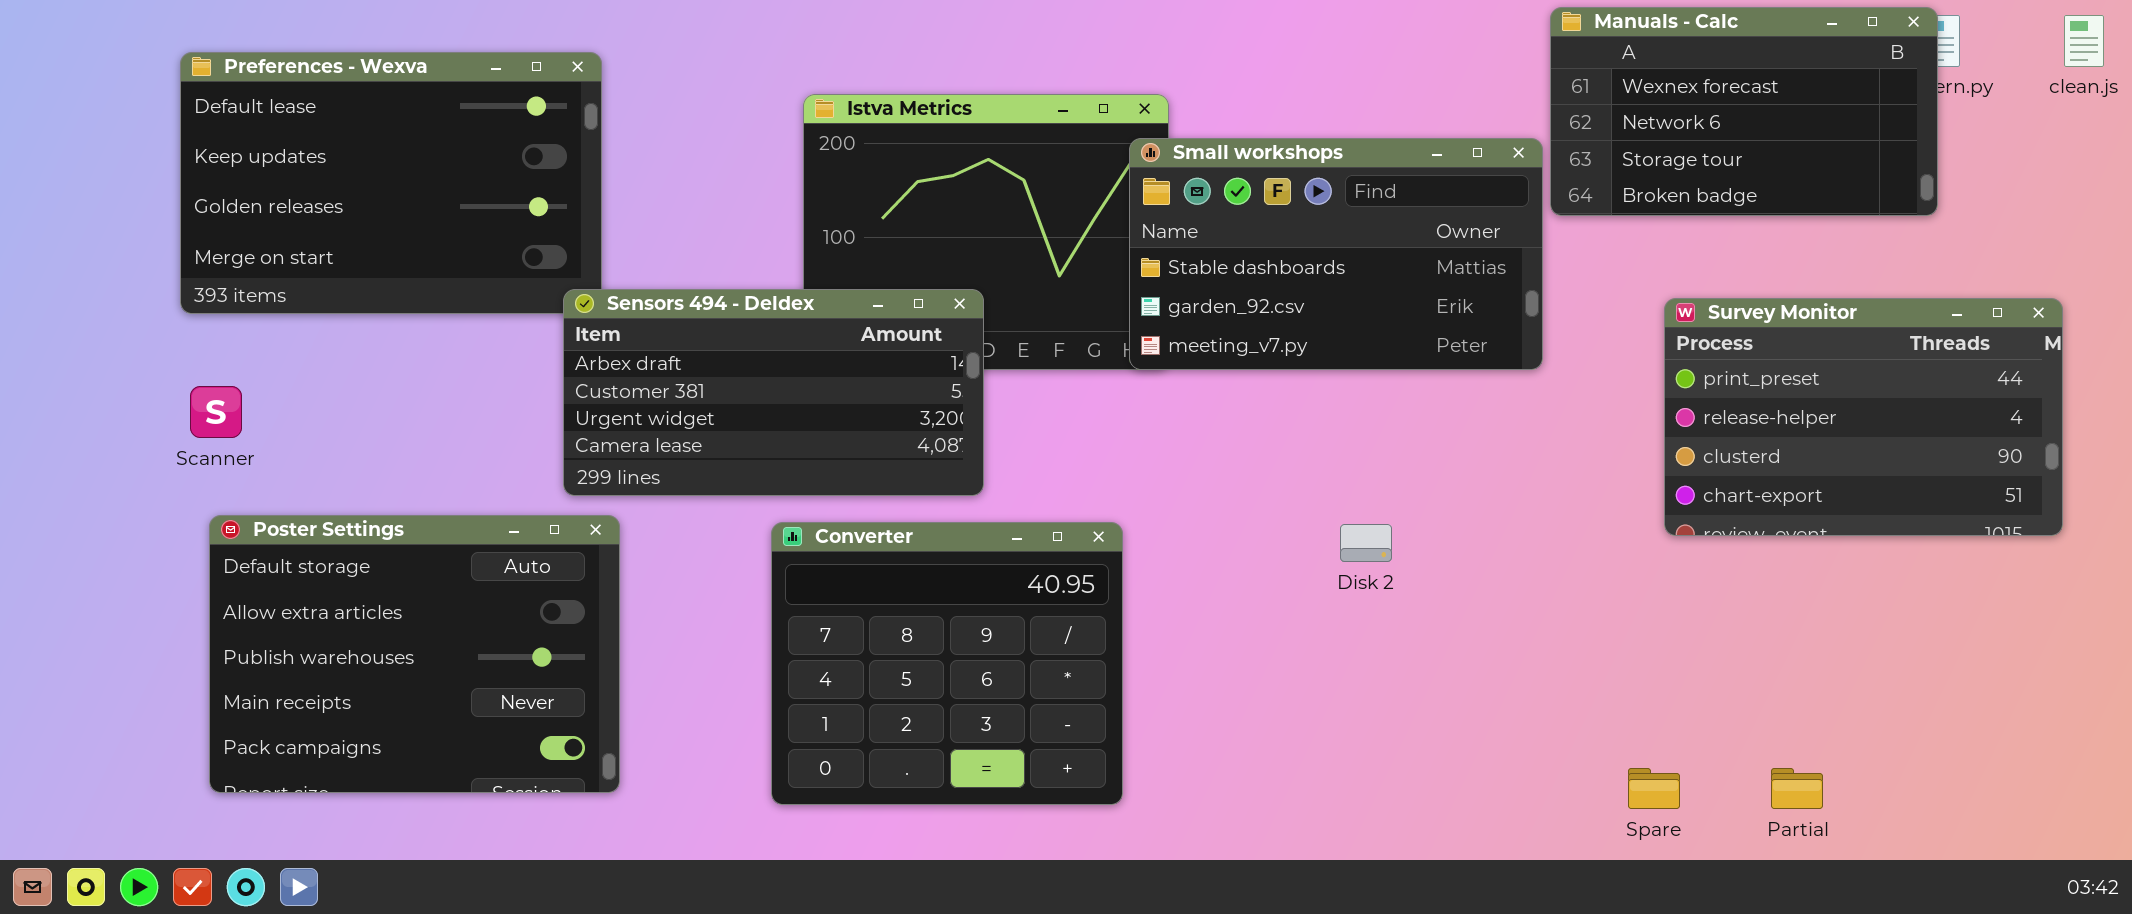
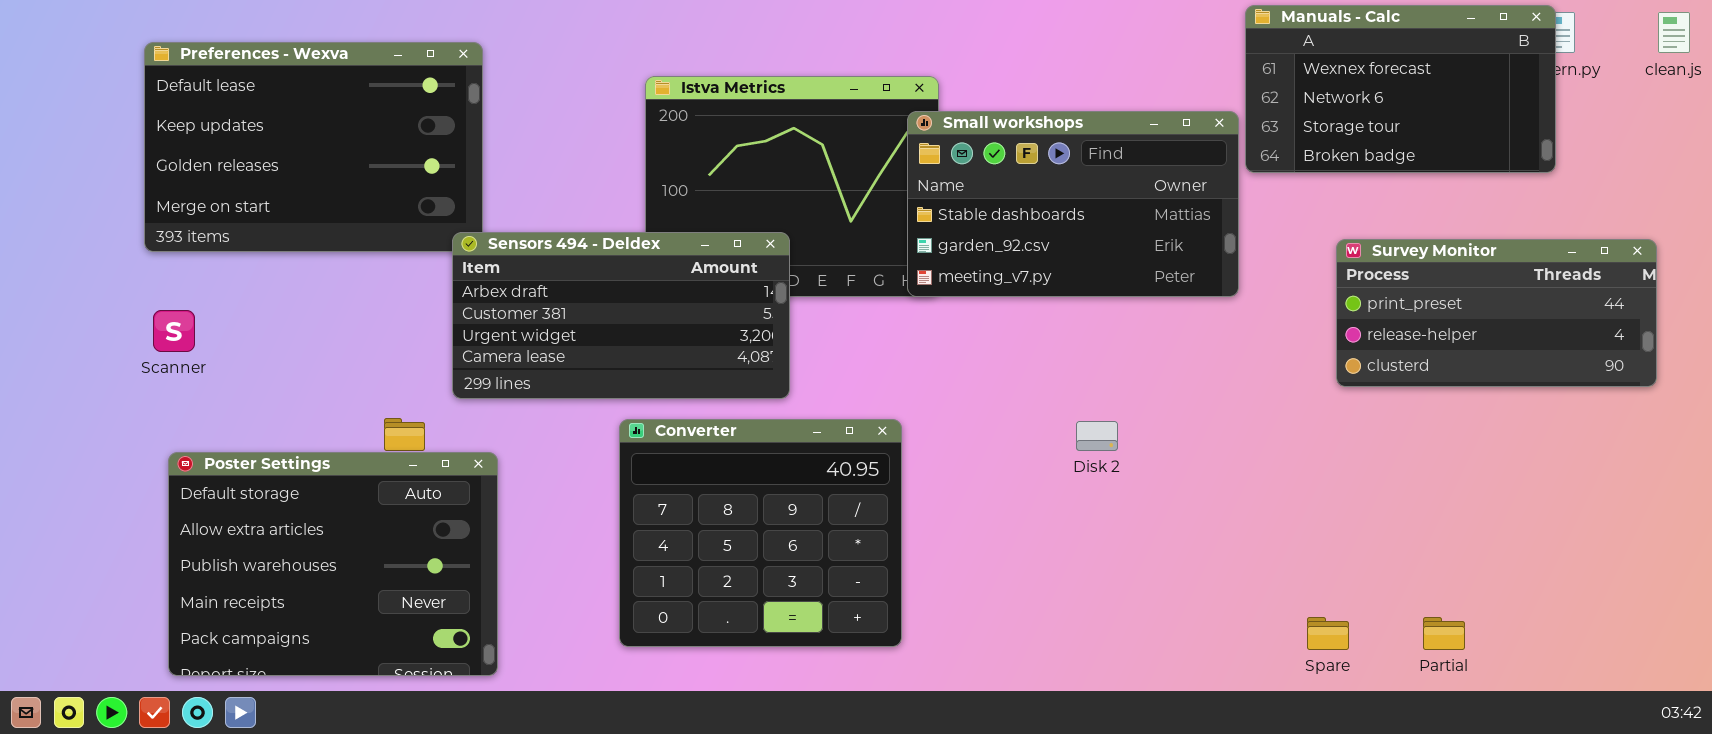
Survey Monitor: [1664,298,2063,536] -> [1336,239,1657,387], resized
Poster Settings: [209,515,620,793] -> [168,452,498,676], moved

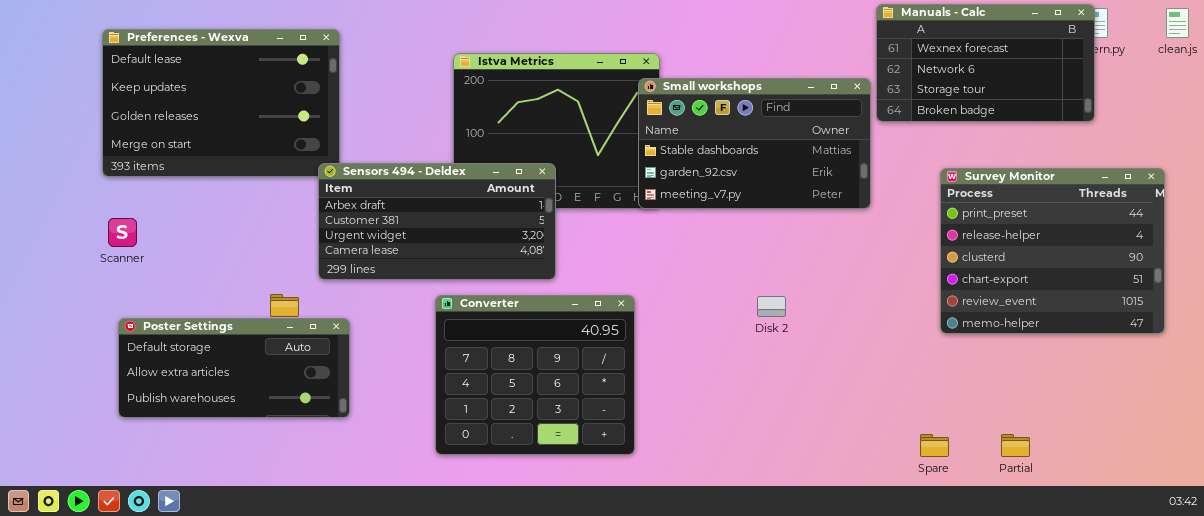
Survey Monitor: [1336,239,1657,387] -> [940,168,1165,334], resized
Poster Settings: [168,452,498,676] -> [118,318,350,418], resized

